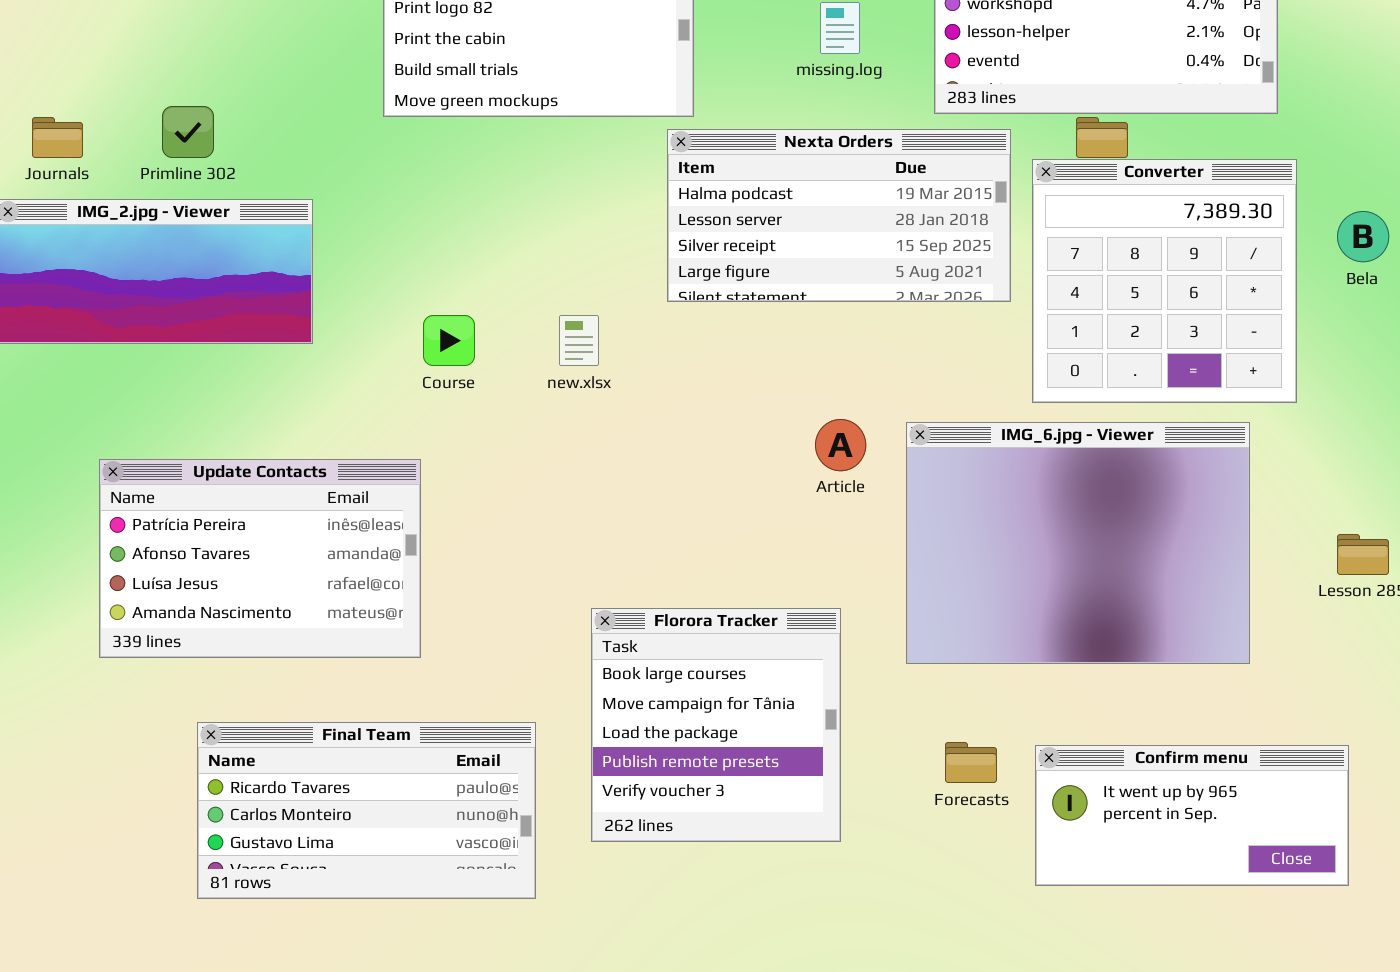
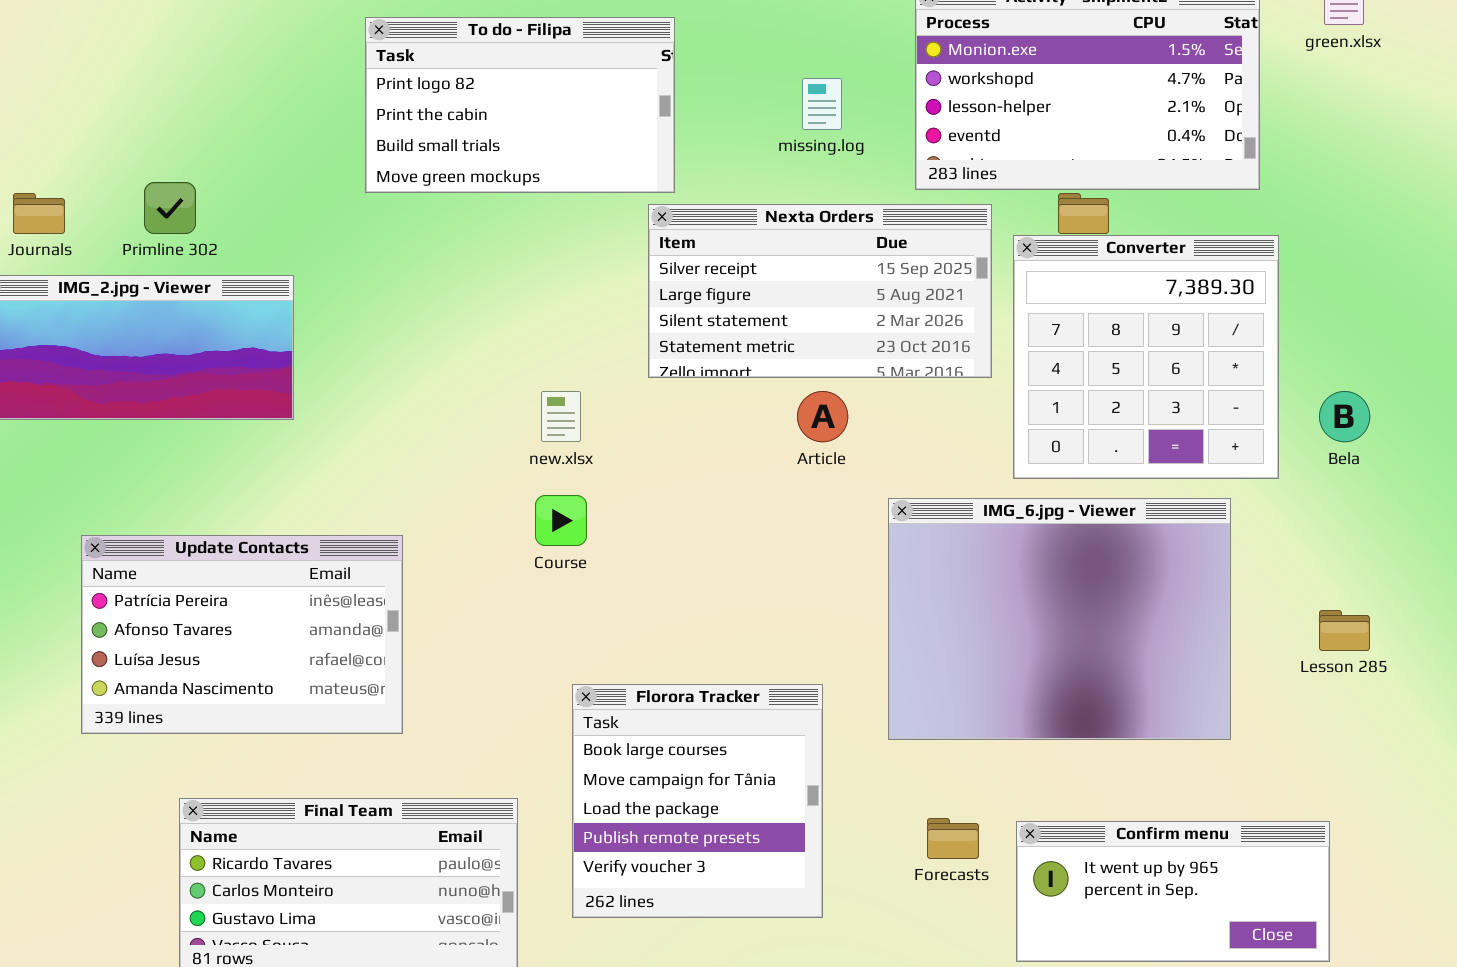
Nexta Orders: [667,129,1011,302] -> [648,204,992,378], scrolled down 2 rows
Bela: [1337,211,1389,262] -> [1319,391,1370,442], moved
Course: [423,315,475,366] -> [535,495,587,546], moved
Article: [815,419,866,471] -> [797,391,848,442], moved

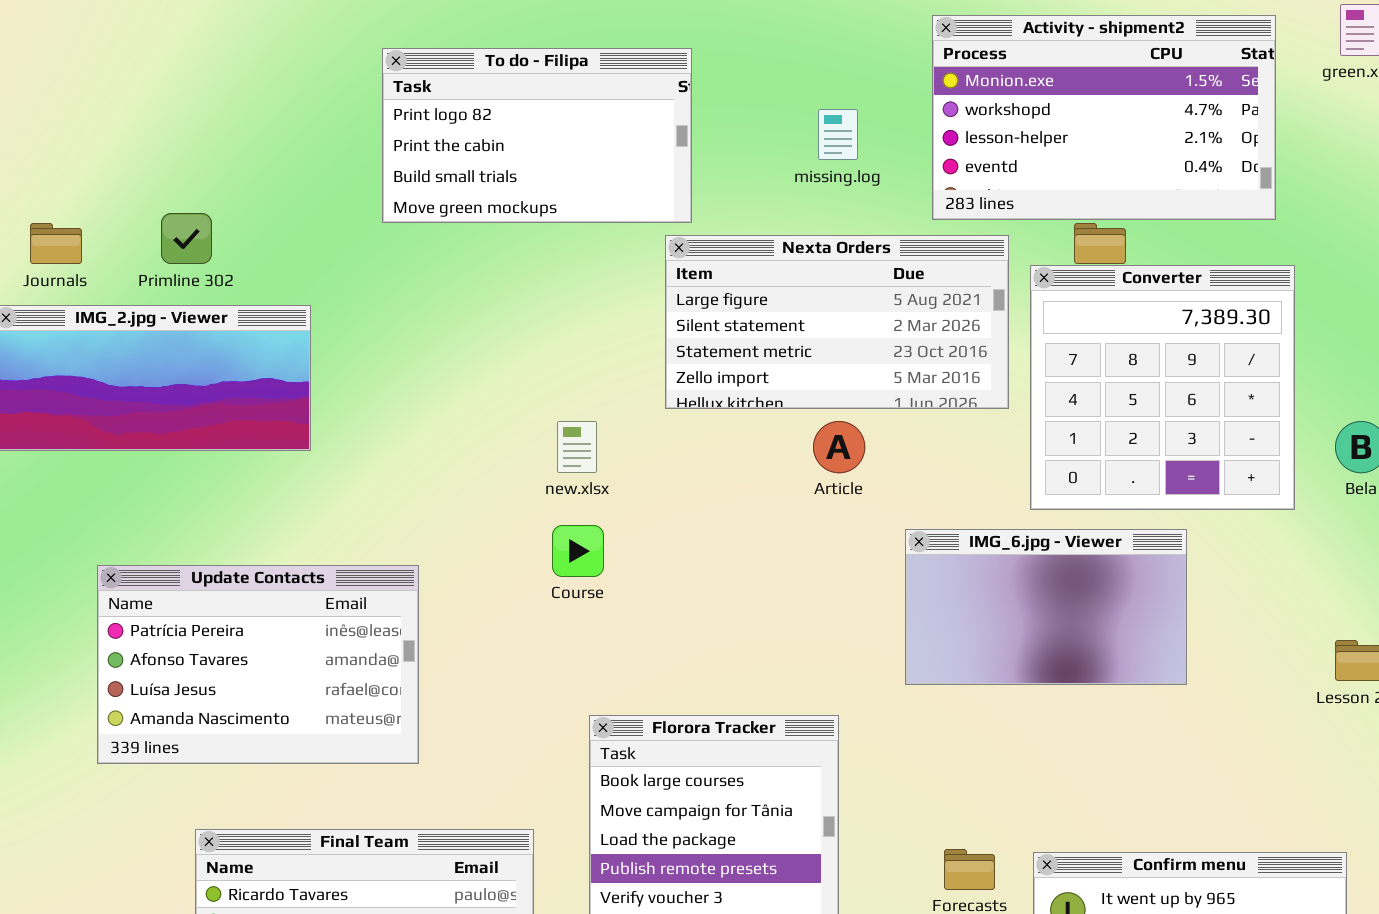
Nexta Orders: [648,204,992,378] -> [665,235,1009,409], scrolled down 1 row
IMG_6.jpg - Viewer: [888,498,1231,740] -> [905,529,1187,685], resized

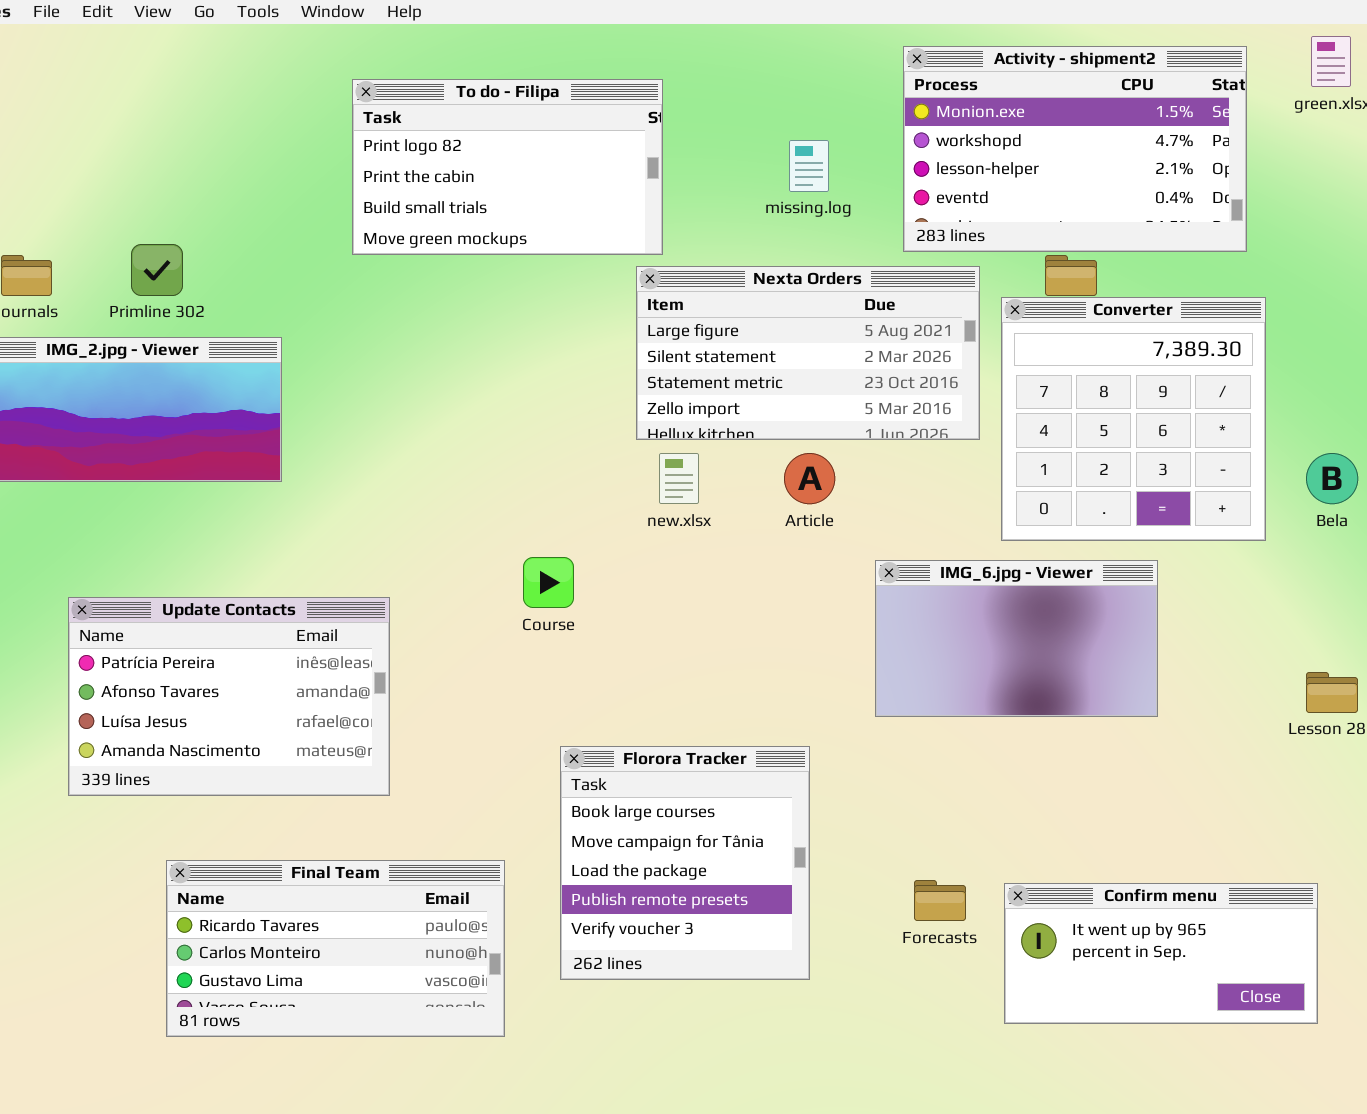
new.xlsx: [557,421,597,473] -> [659,453,699,504], moved

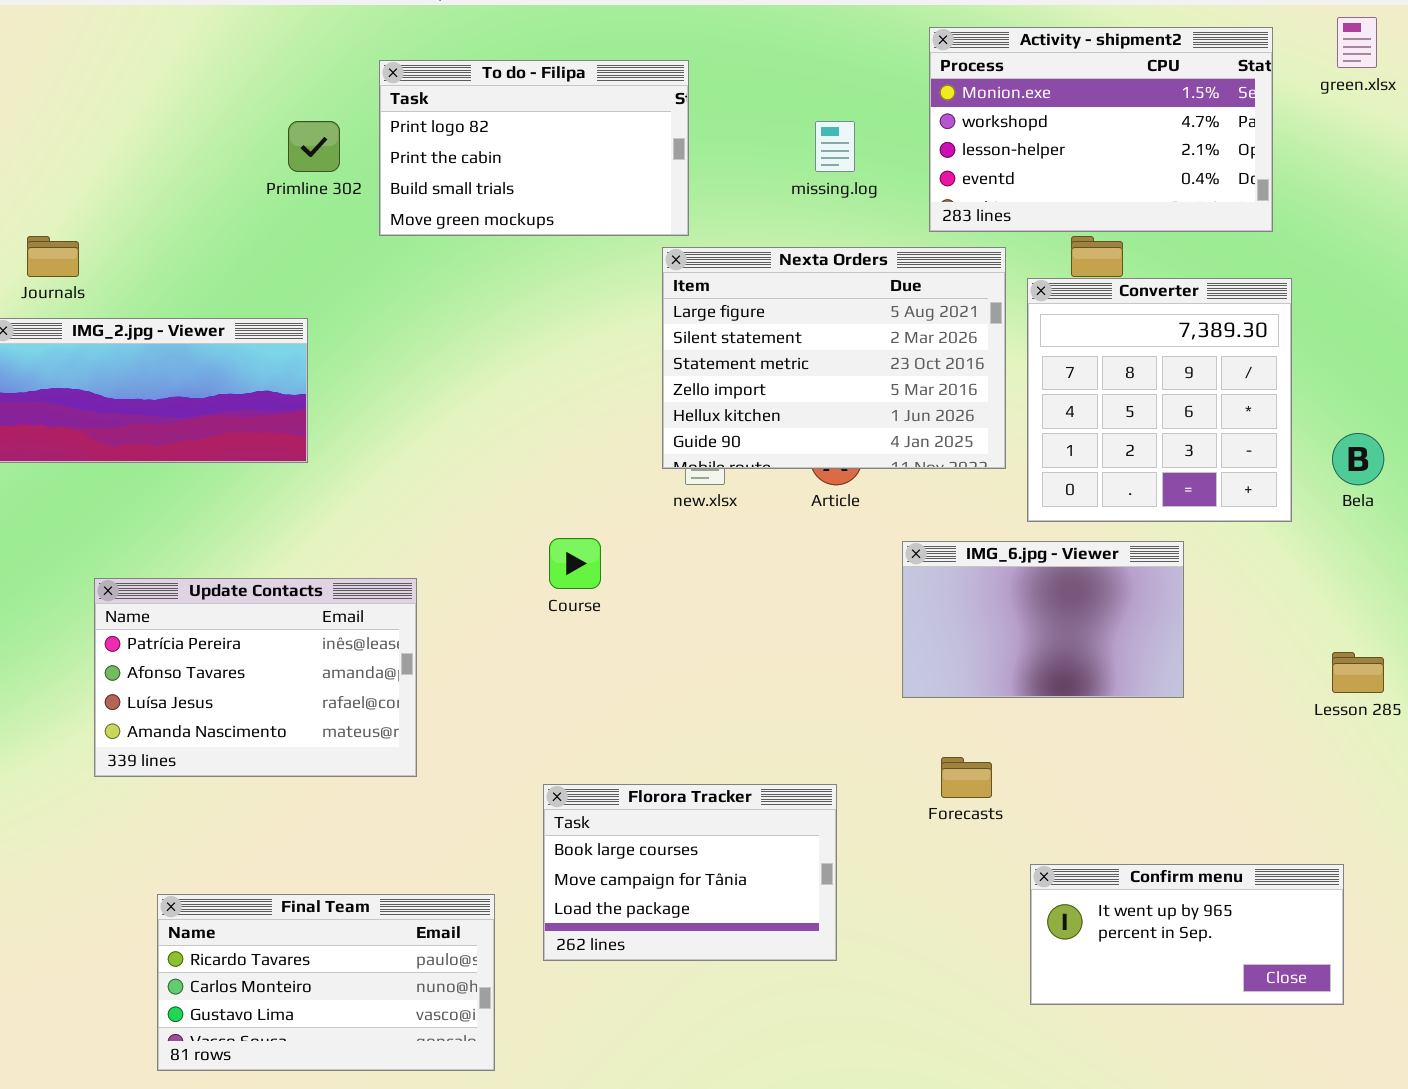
Primline 302: [131,244,183,296] -> [288,121,340,172], moved
Nexta Orders: [636,266,980,440] -> [662,247,1006,469], resized
Florora Tracker: [560,746,810,980] -> [543,784,837,961], resized
Final Team: [166,860,505,1037] -> [157,894,495,1071], moved
Forecasts: [914,880,966,921] -> [941,757,992,798], moved

